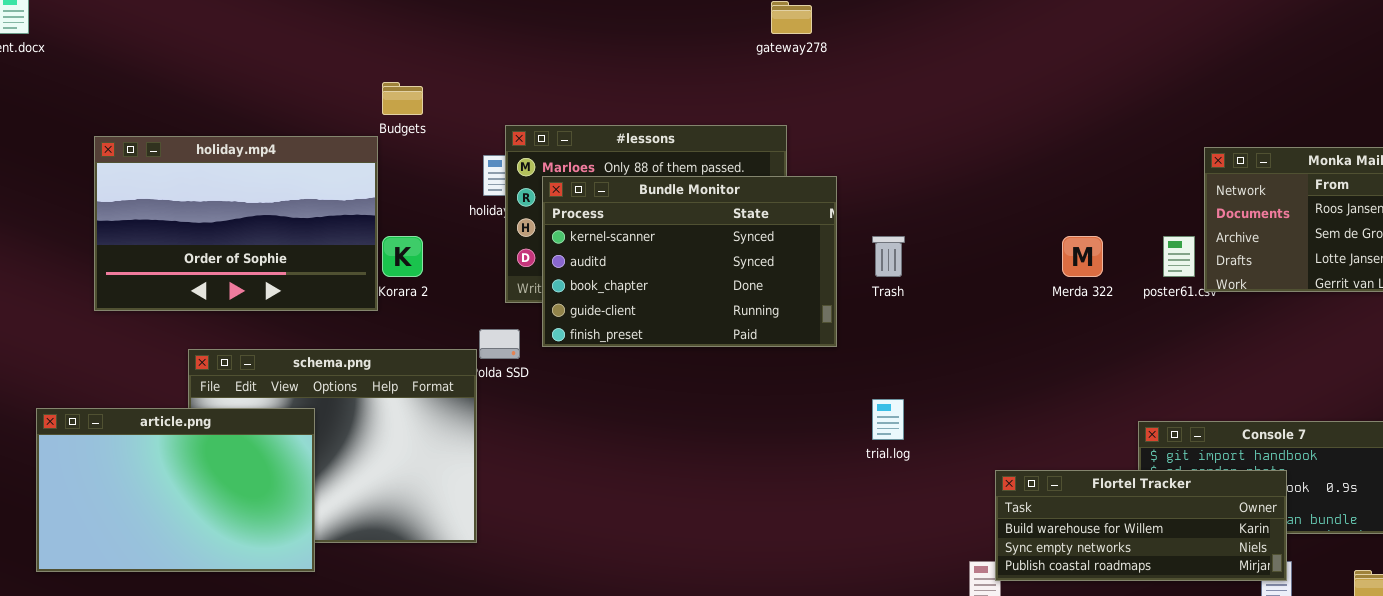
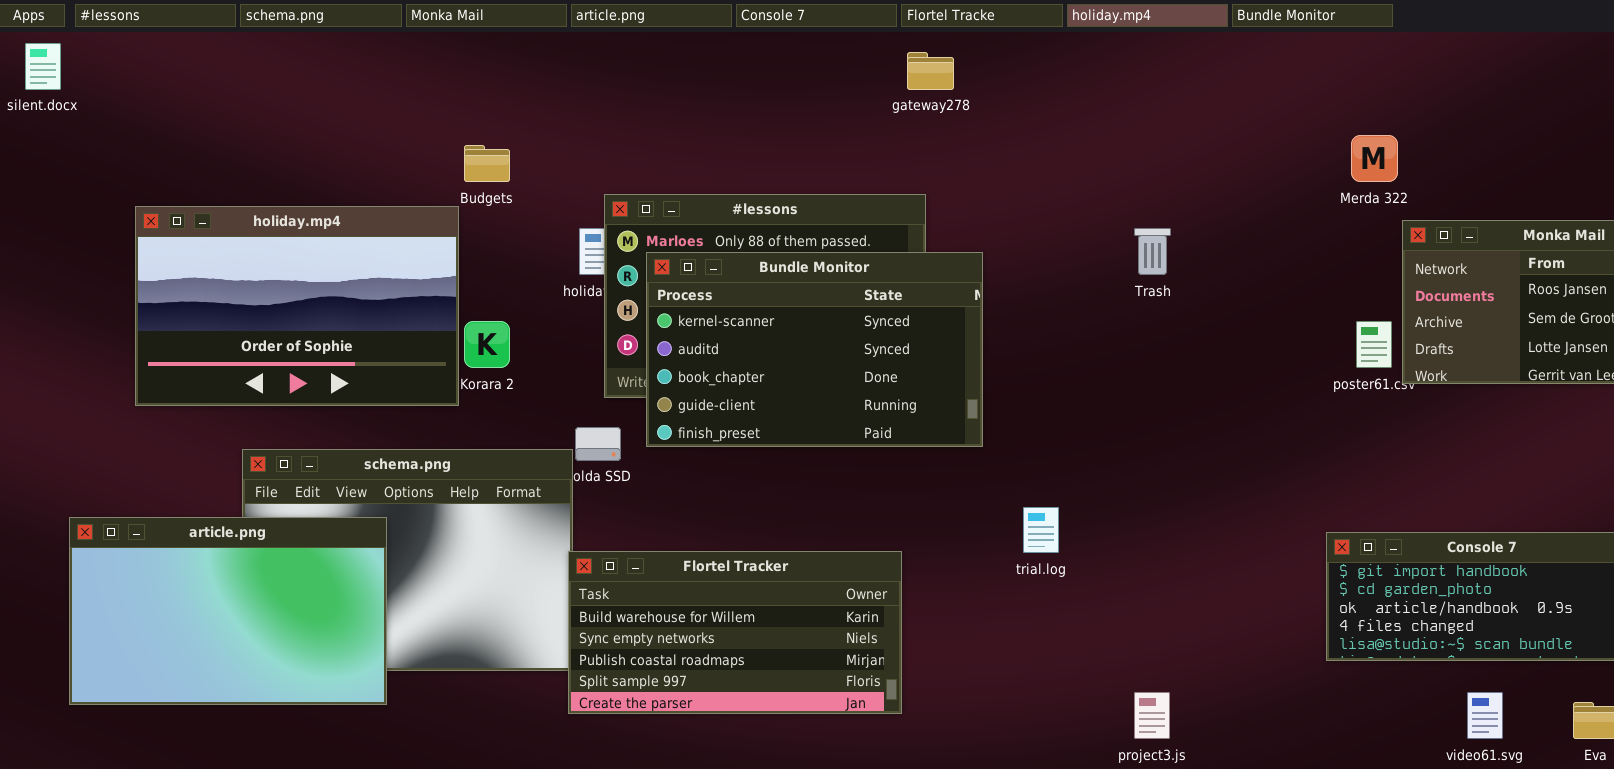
Trash: [872,236,905,277] -> [1134,228,1171,275], moved
Merda 322: [1062,236,1103,277] -> [1351,135,1398,182], moved
Flortel Tracker: [995,470,1287,581] -> [568,551,902,714], moved, resized

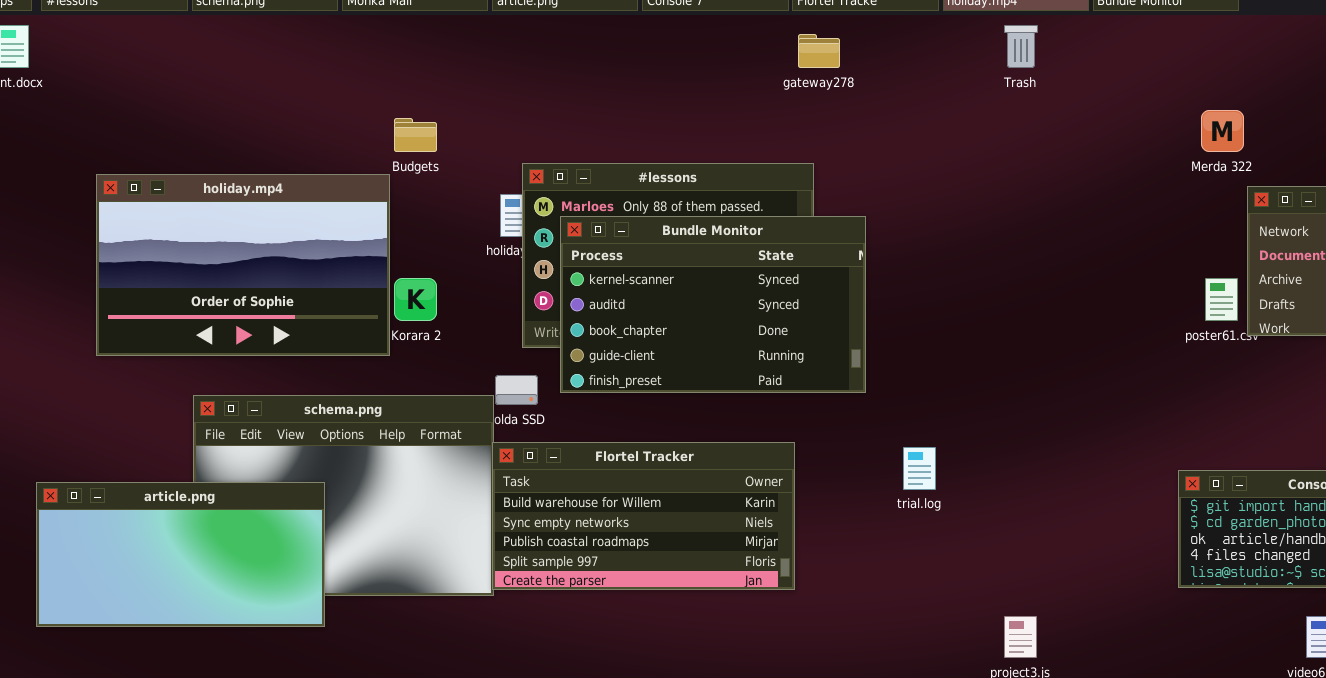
Trash: [1134,228,1171,275] -> [1004,25,1038,68], moved
article.png: [69,517,387,705] -> [36,482,325,627], resized
Flortel Tracker: [568,551,902,714] -> [492,442,795,590], moved

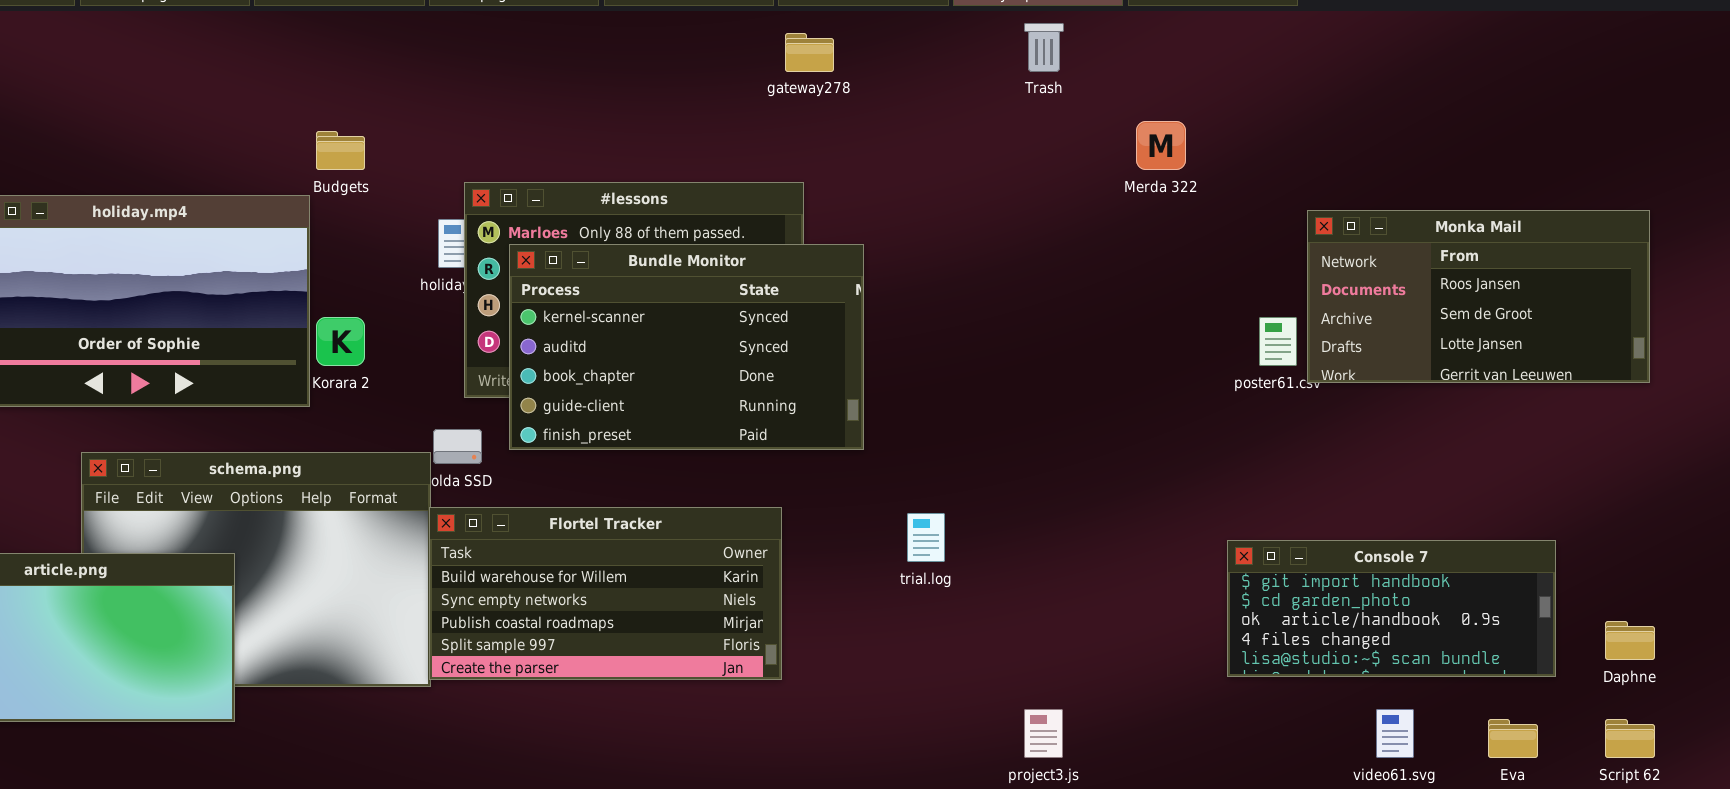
Merda 322: [1201,110,1244,152] -> [1136,121,1186,170], moved

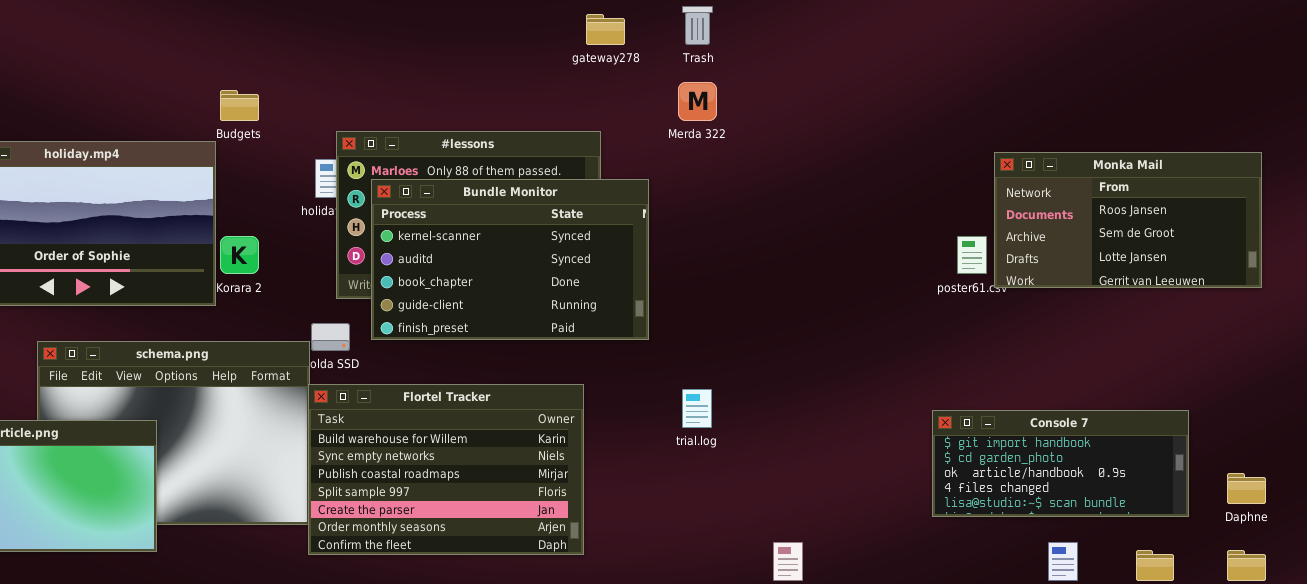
Trash: [1024,23,1064,72] -> [682,6,713,45], moved
Merda 322: [1136,121,1186,170] -> [678,82,717,121], moved
Flortel Tracker: [429,507,782,680] -> [308,384,584,555], resized

